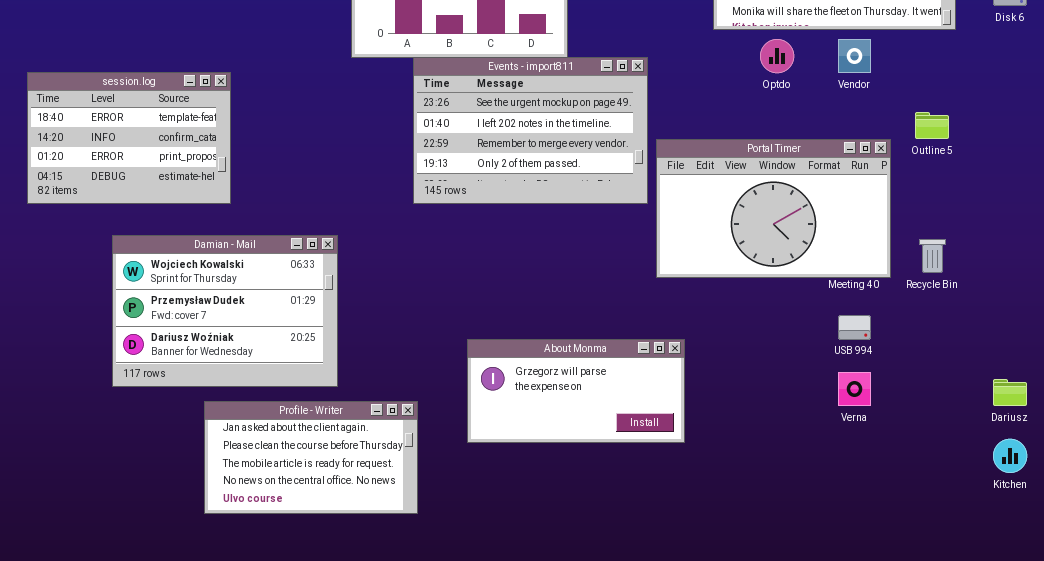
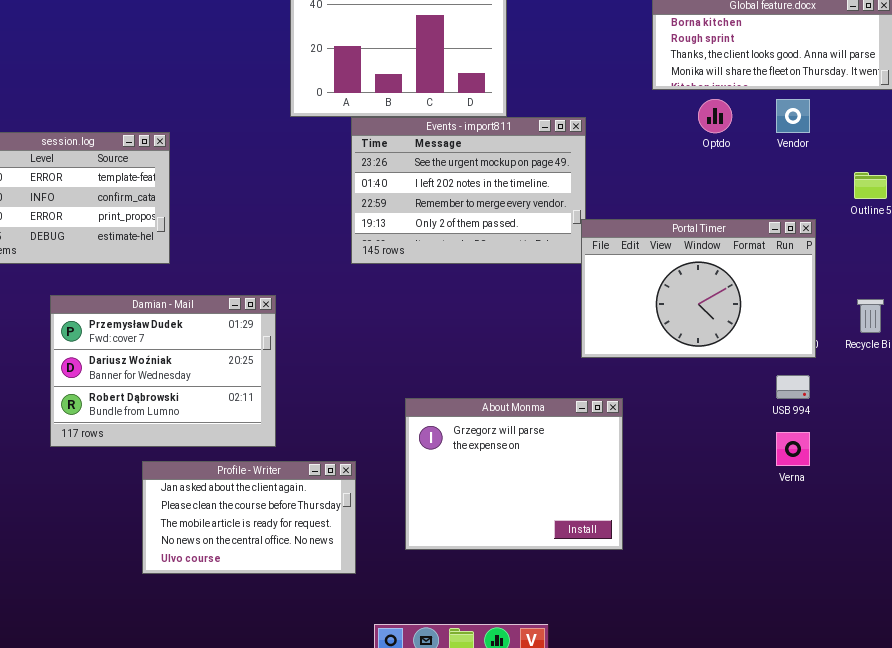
Portal Timer: [656,139,891,278] -> [581,219,816,358], moved
Damian - Mail: [112,235,338,387] -> [50,295,276,447], scrolled down 1 row
About Monma: [467,339,685,443] -> [405,398,623,550], resized

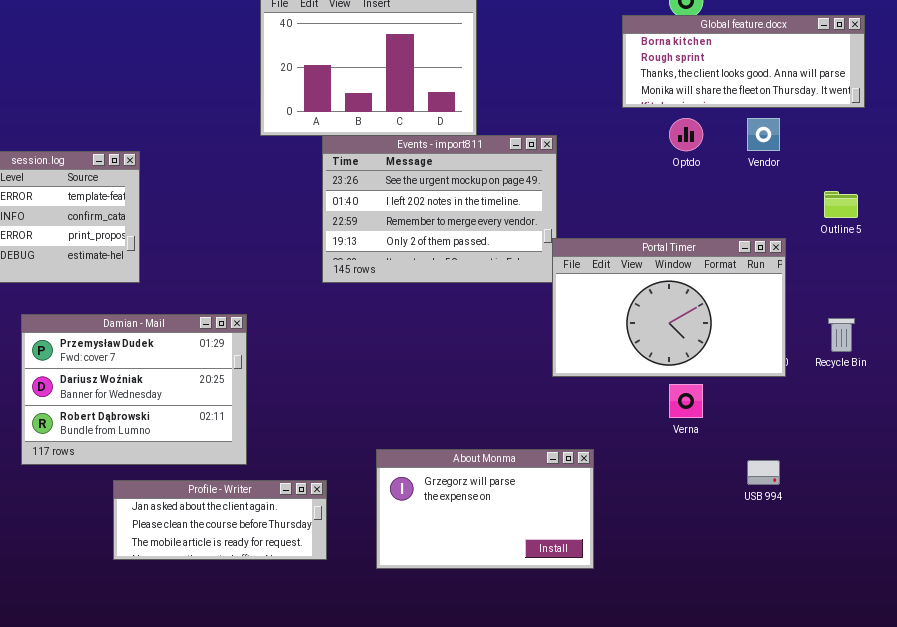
USB 994: [776,375,810,399] -> [747,460,780,485], moved
About Monma: [405,398,623,550] -> [376,449,594,569], resized
Verna: [776,432,810,466] -> [669,384,703,418], moved
Profile - Writer: [142,461,356,574] -> [113,480,327,560], resized

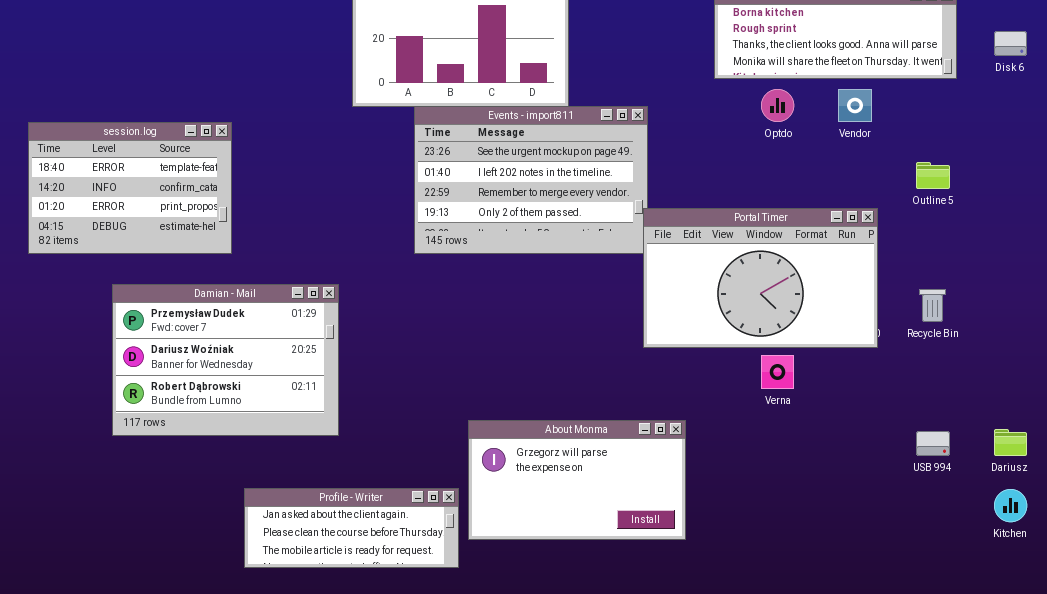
USB 994: [747,460,780,485] -> [916,431,950,456], moved
Profile - Writer: [113,480,327,560] -> [244,488,459,568], moved

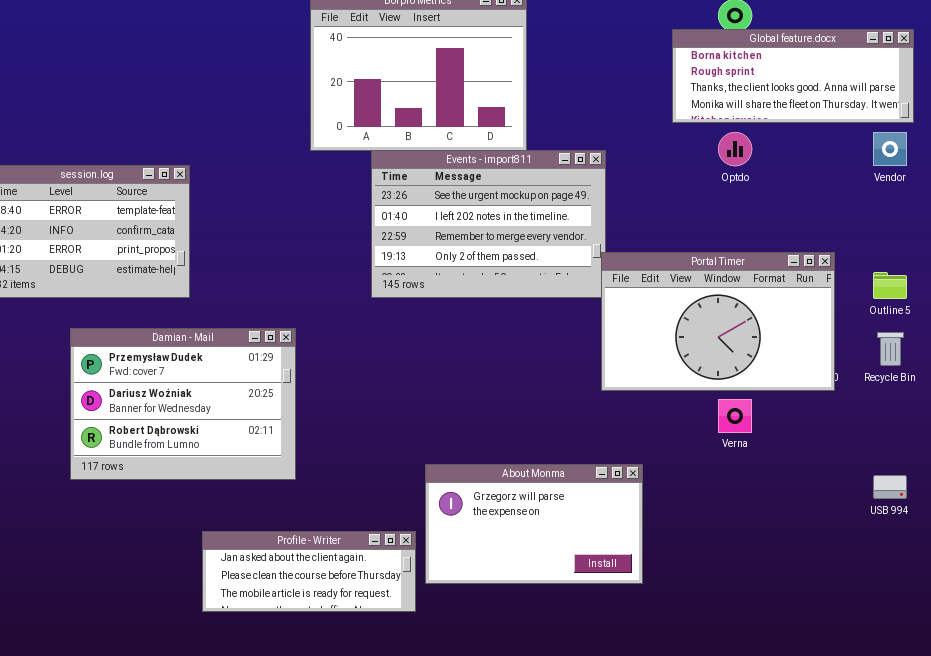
Vendor: [838,89,872,122] -> [873,132,907,166], moved
Outline 5: [916,162,950,189] -> [873,272,907,299], moved

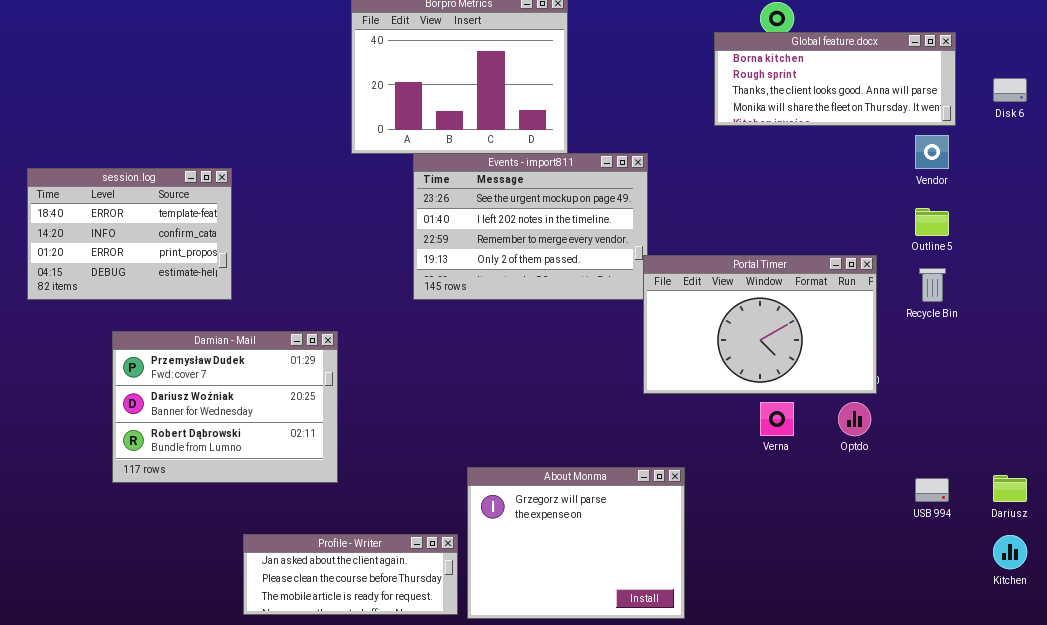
Optdo: [718,132,752,166] -> [838,402,871,436], moved
Outline 5: [873,272,907,299] -> [915,208,949,236], moved
Recycle Bin: [877,332,904,366] -> [919,268,946,302], moved
About Monma: [425,464,643,584] -> [467,467,685,619], resized

